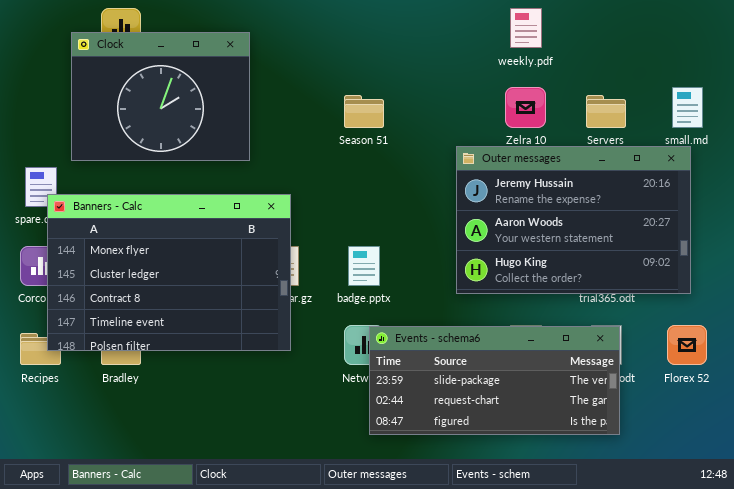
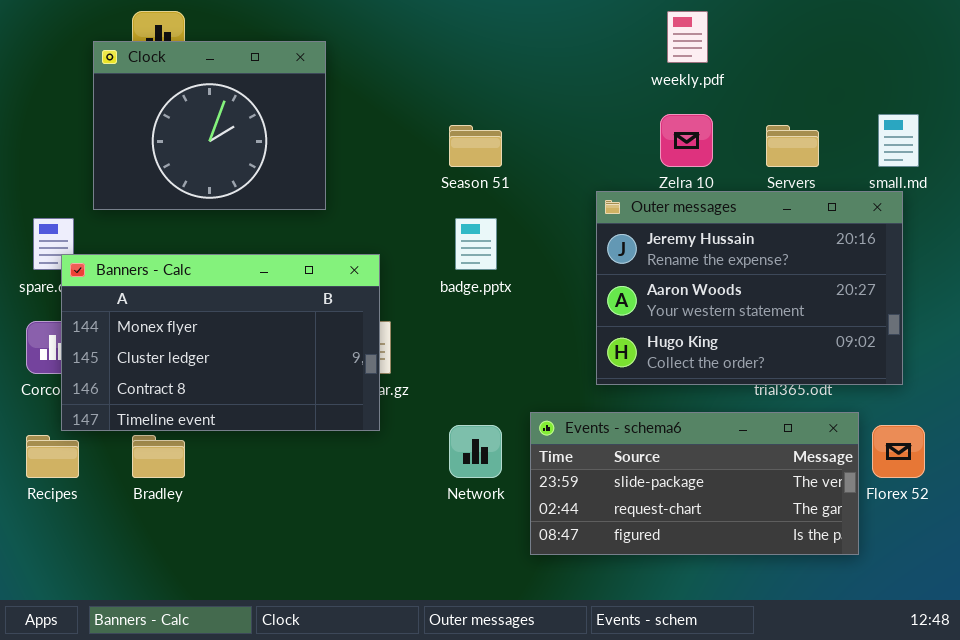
Banners - Calc: [47,194,291,351] -> [61,254,380,431], resized
badge.pptx: [348,246,380,286] -> [455,218,497,270], moved
Events - schema6: [369,326,620,435] -> [530,412,859,555], moved

